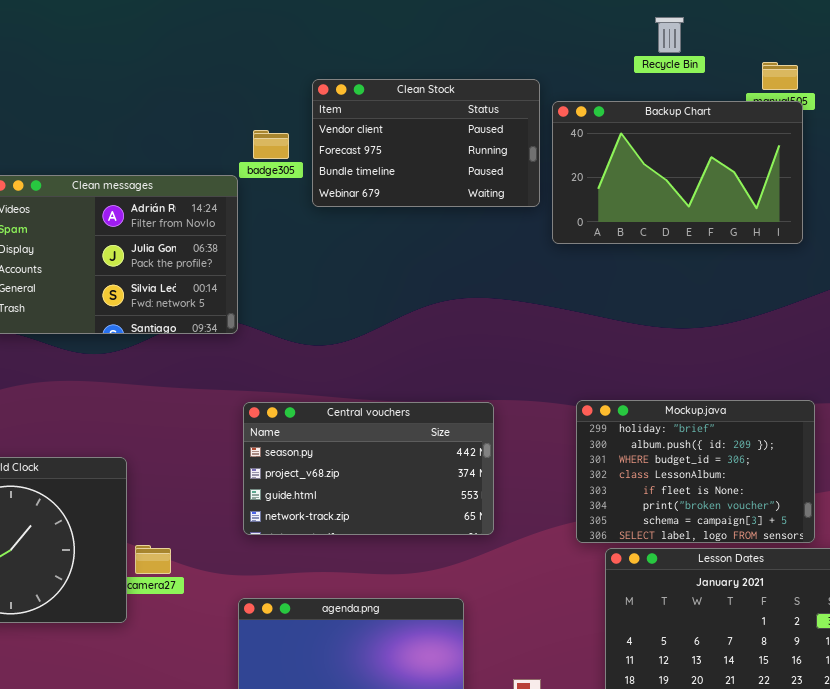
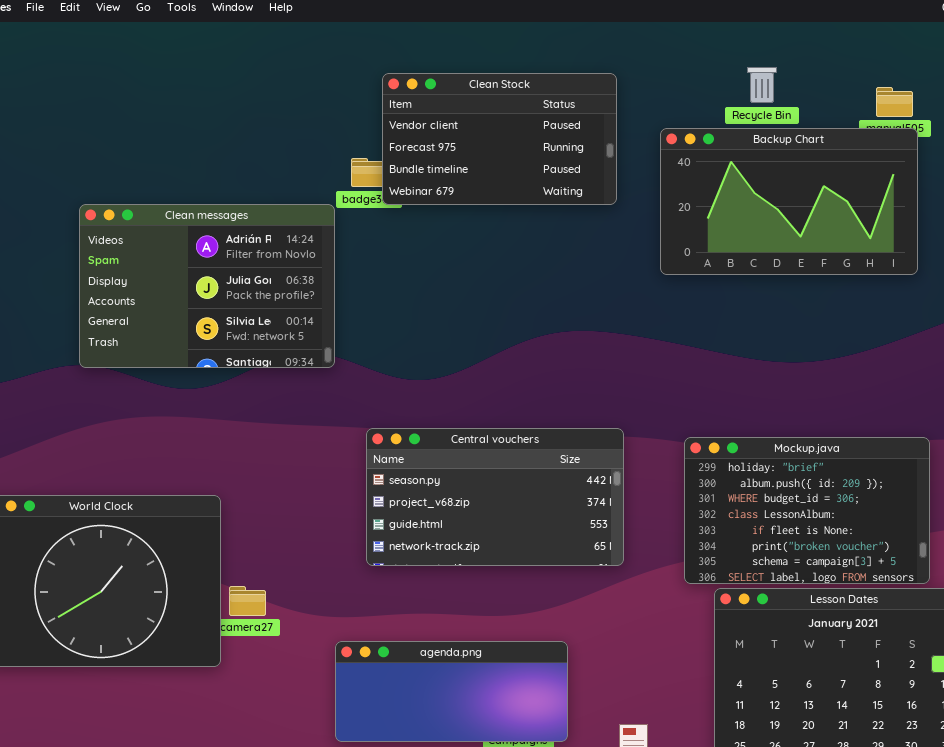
Recycle Bin: [655,17,684,53] -> [747,67,777,103], moved
Clean Stock: [312,79,540,207] -> [382,73,617,205], moved
Central vouchers: [243,402,494,535] -> [366,428,624,566], moved

